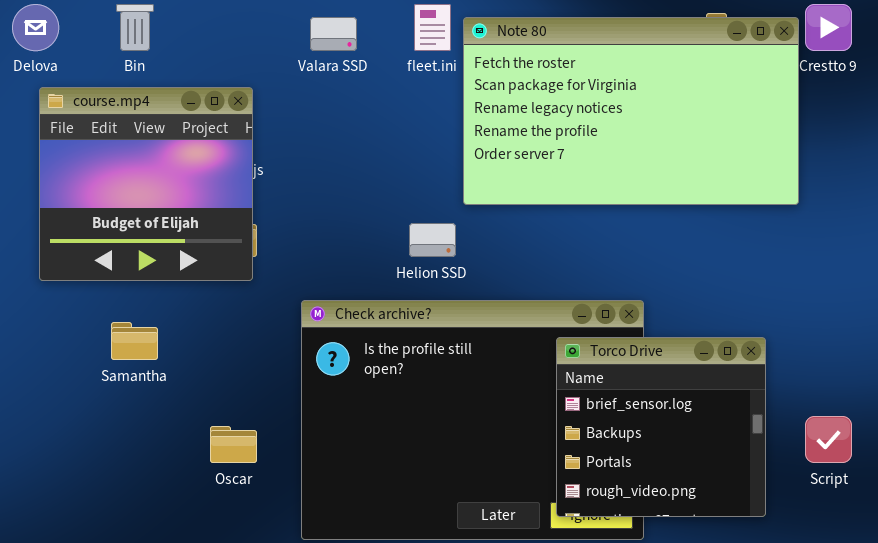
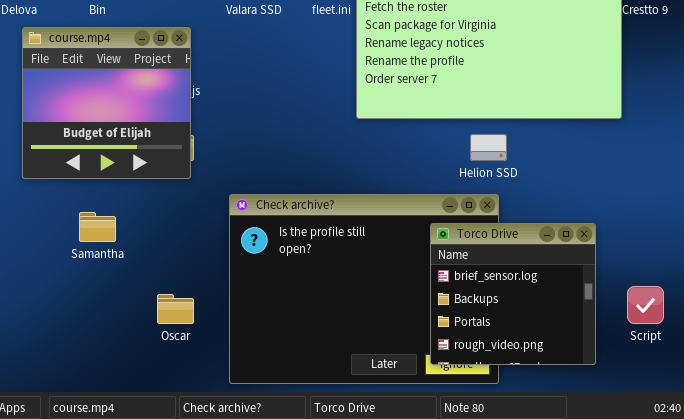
Helion SSD: [409,223,456,257] -> [470,134,507,161], moved

